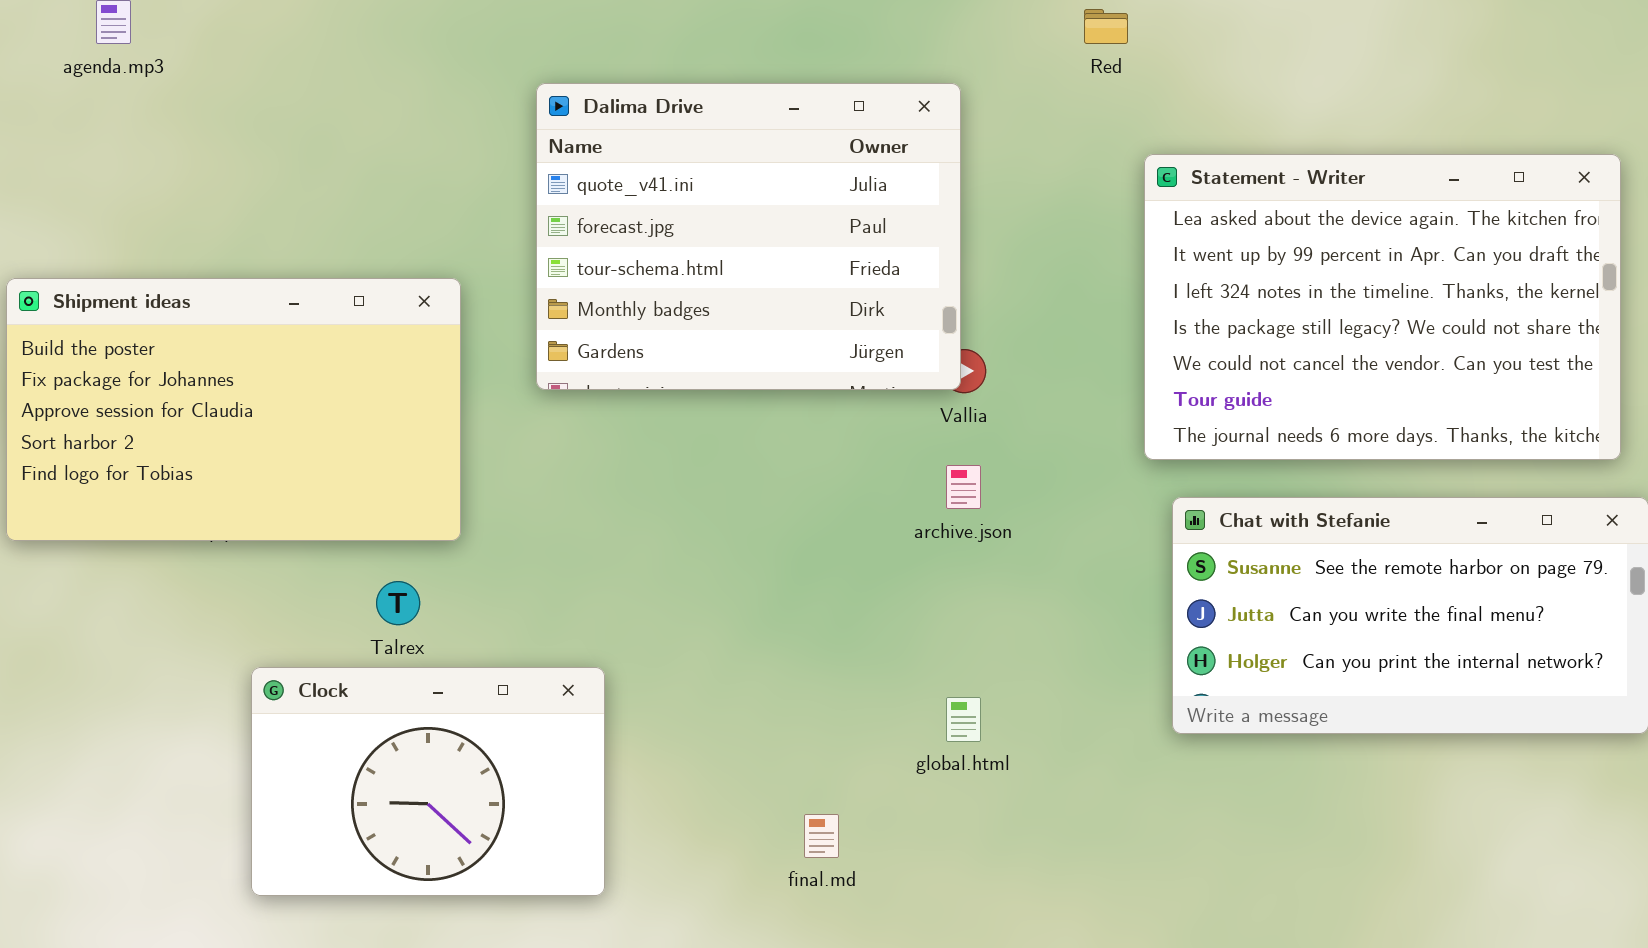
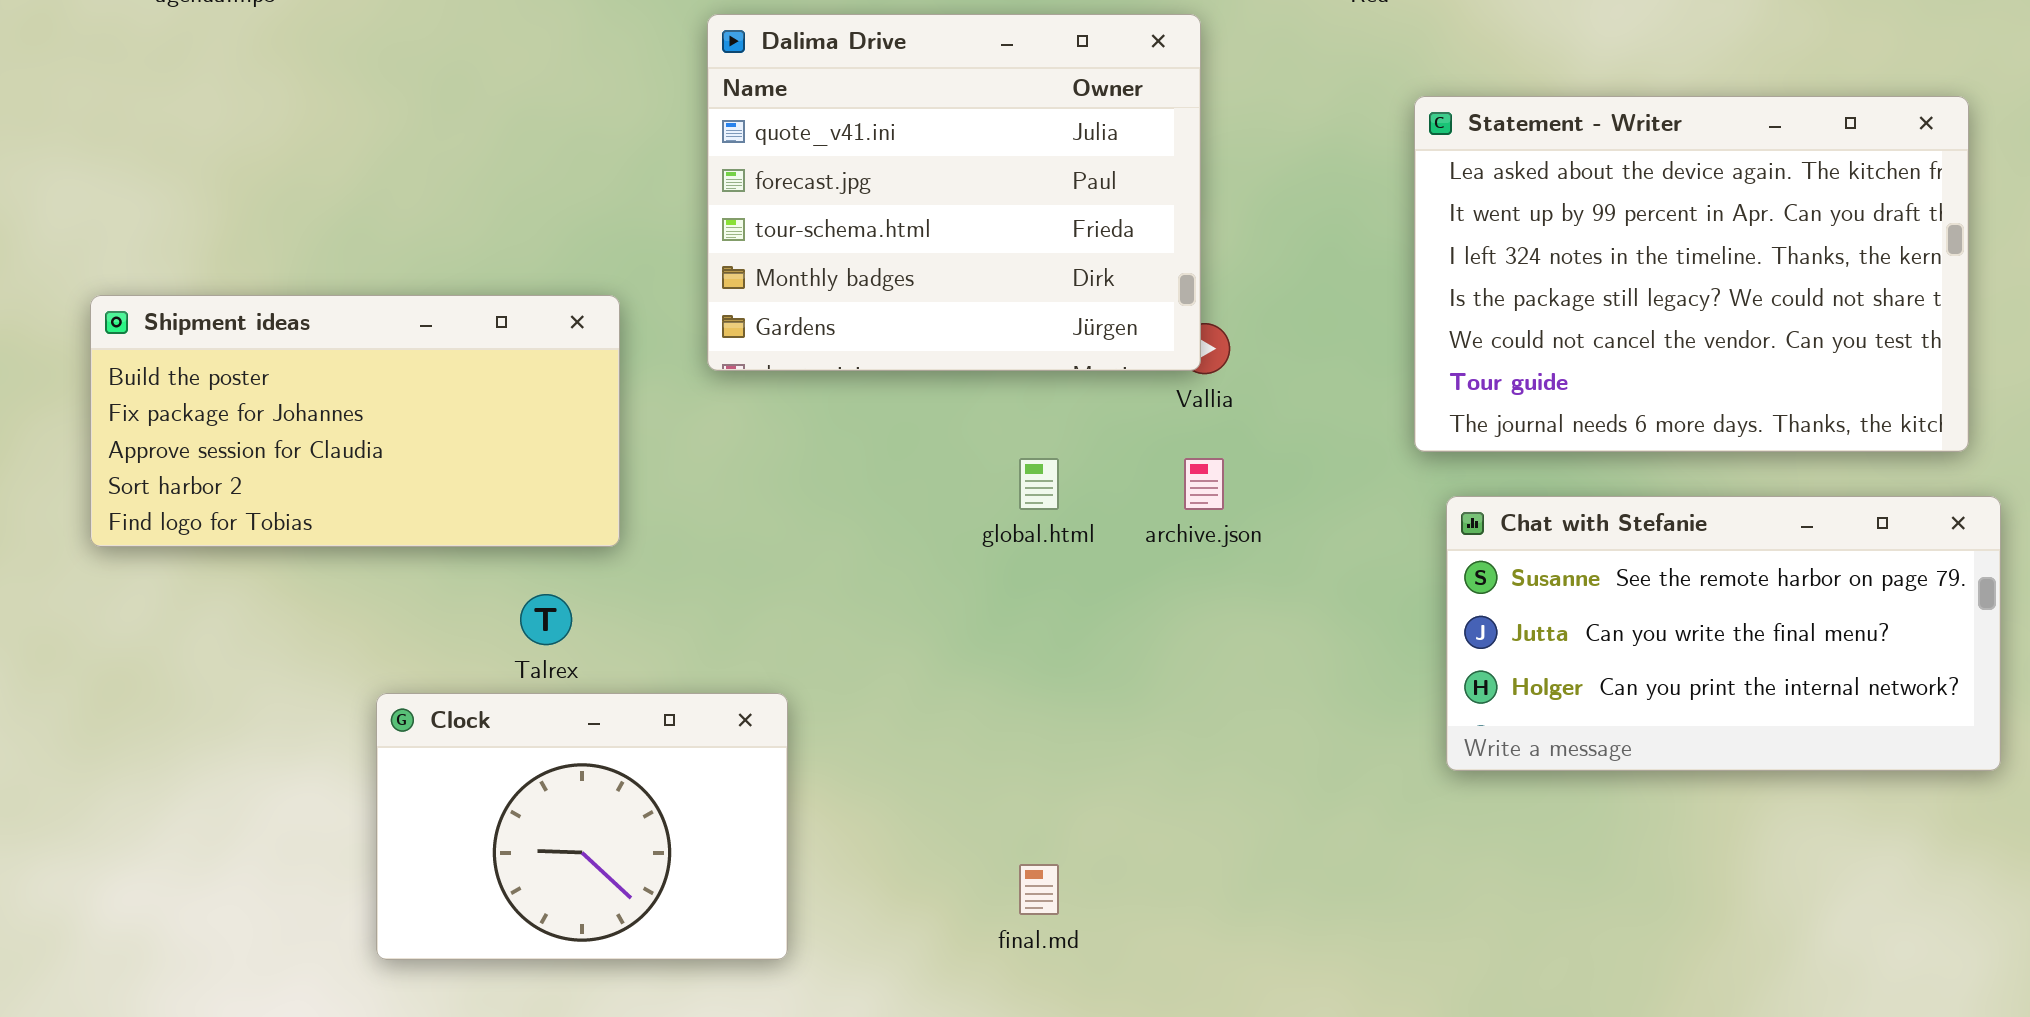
Shipment ideas: [6,278,461,541] -> [90,295,620,547], resized
global.html: [946,697,981,742] -> [1019,458,1059,510], moved

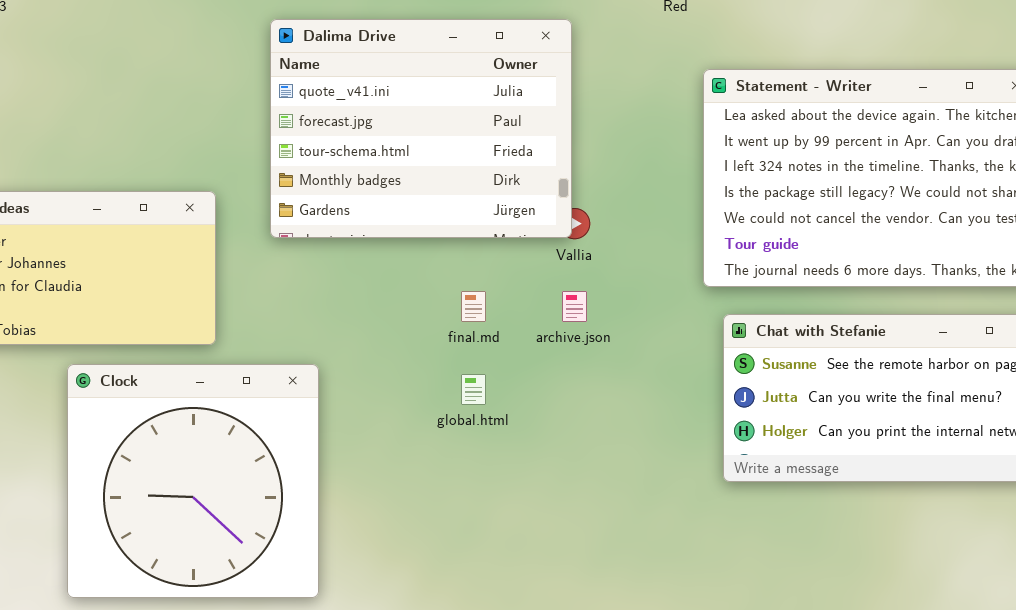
global.html: [1019,458,1059,510] -> [461,374,486,405], moved
Clock: [376,693,788,960] -> [67,364,319,598], resized
final.md: [1019,864,1059,915] -> [461,291,486,322], moved

